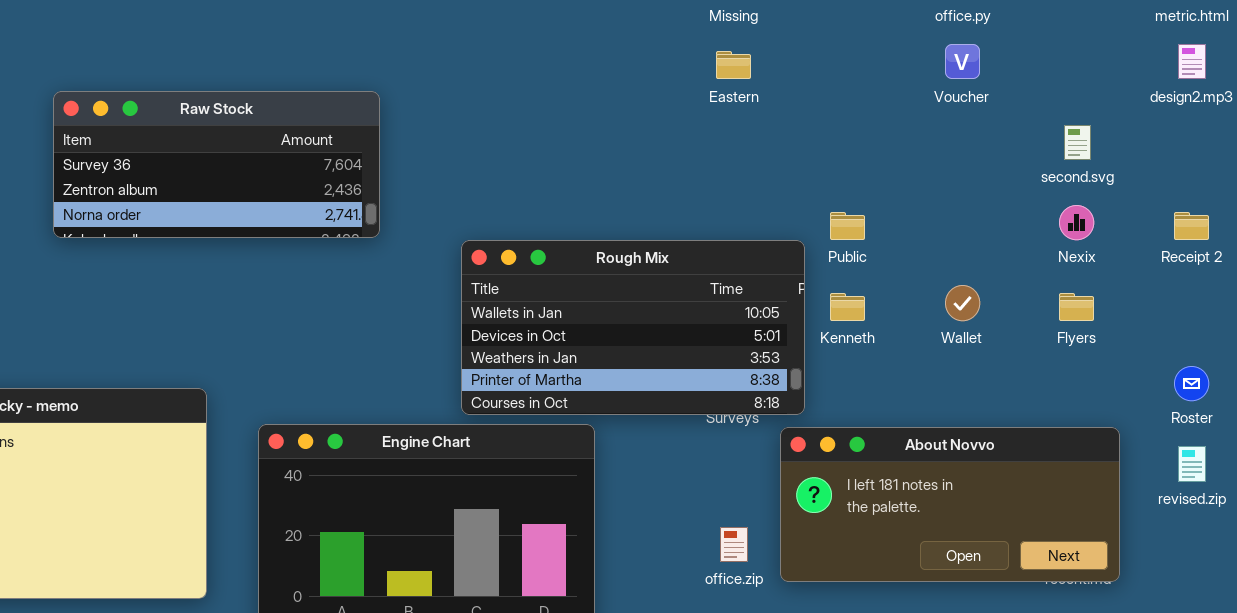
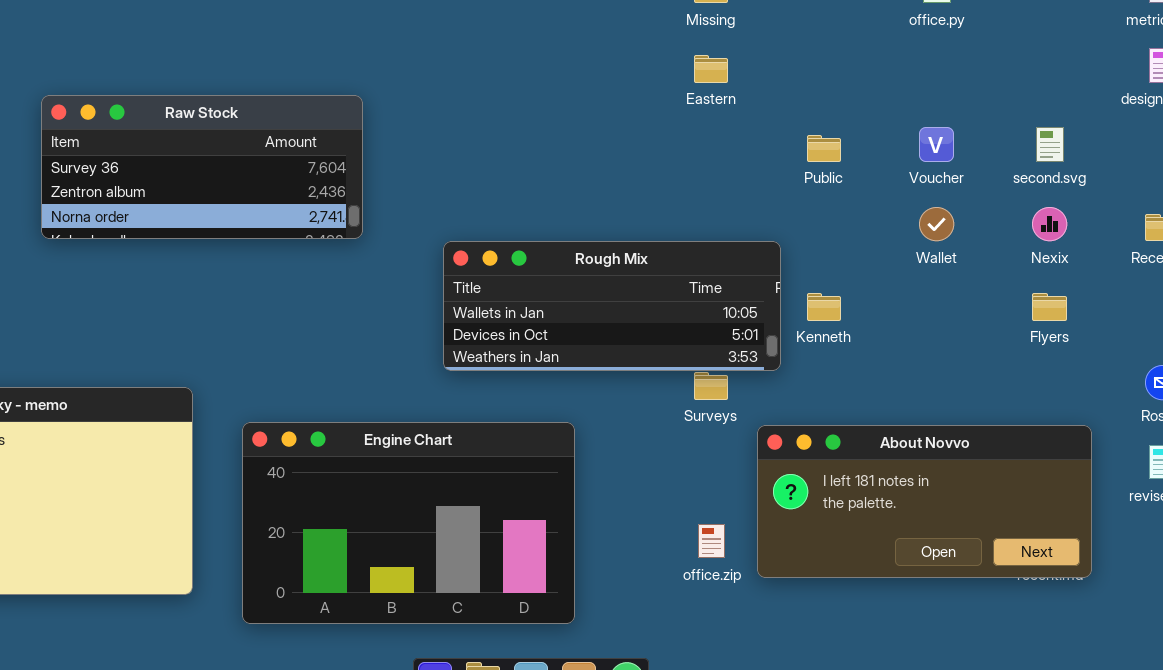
Voucher: [945,44,980,79] -> [919,127,954,162], moved
Public: [830,212,865,240] -> [807,135,841,162], moved
Rough Mix: [461,240,805,415] -> [443,241,781,371], resized
Wallet: [945,285,980,321] -> [919,207,954,241], moved

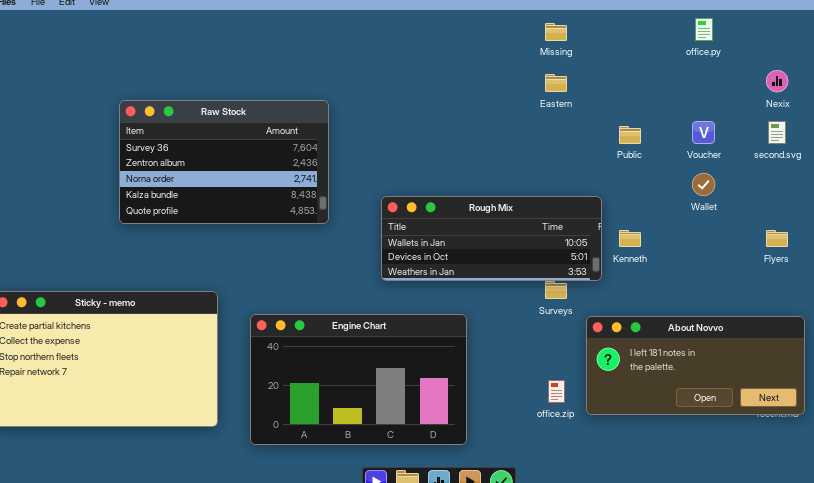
Raw Stock: [41,95,363,239] -> [119,100,329,224], resized
Nexix: [1032,207,1067,241] -> [766,70,788,92], moved

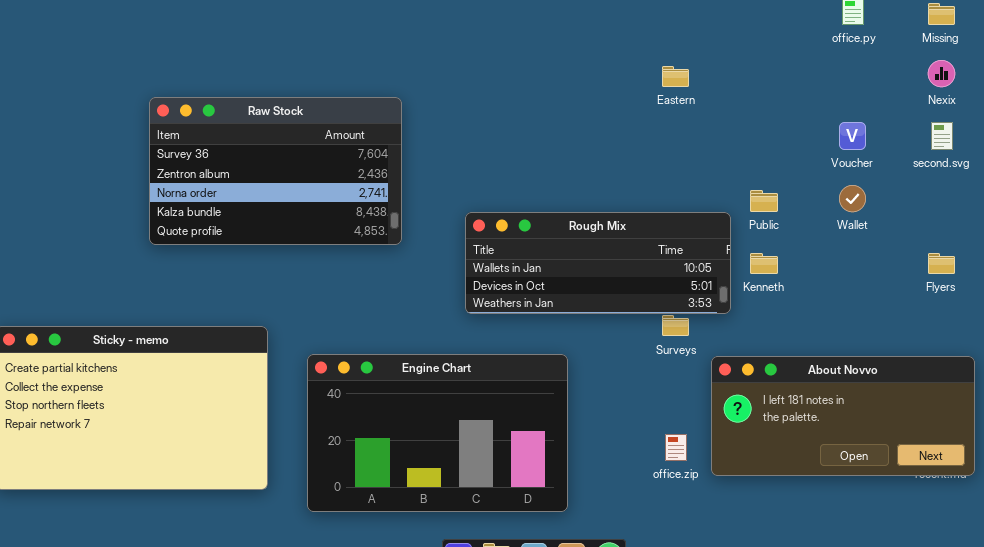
Missing: [545,23,567,41] -> [928,3,955,25], moved
Public: [619,126,641,144] -> [750,190,778,212], moved

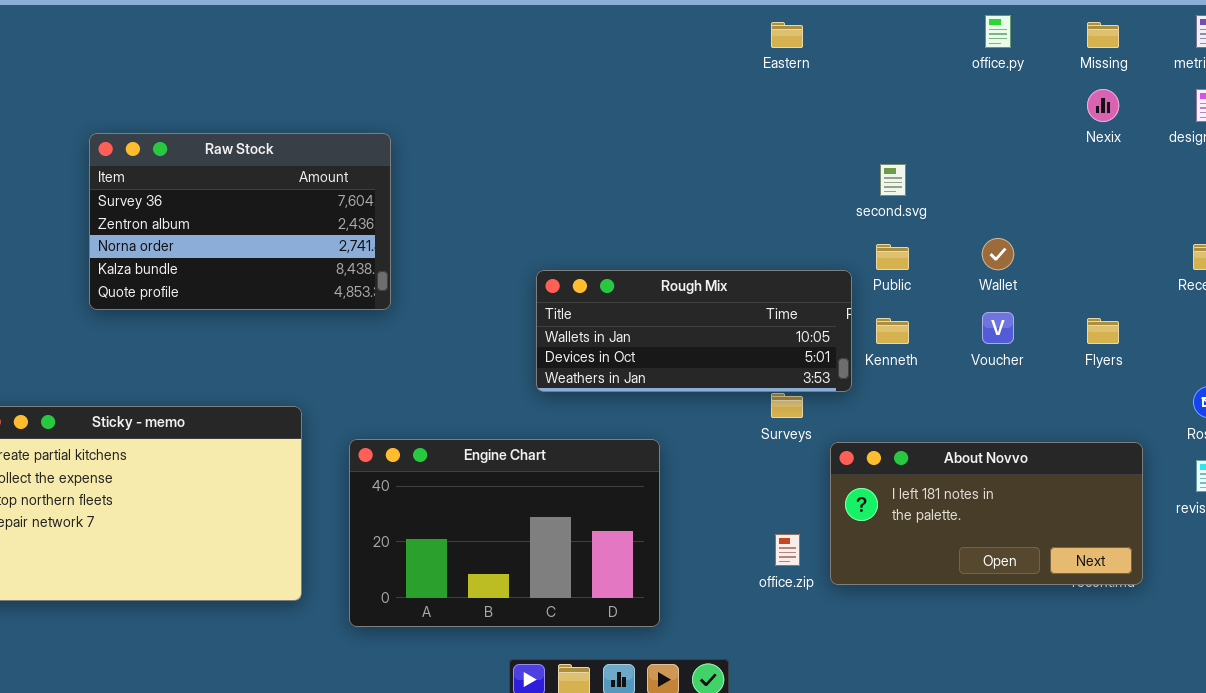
Eastern: [662,66,689,87] -> [771,22,803,48], moved
Raw Stock: [149,97,402,245] -> [89,133,391,310], moved
Voucher: [839,122,866,150] -> [982,312,1014,344], moved
second.svg: [931,122,953,150] -> [880,164,906,196], moved

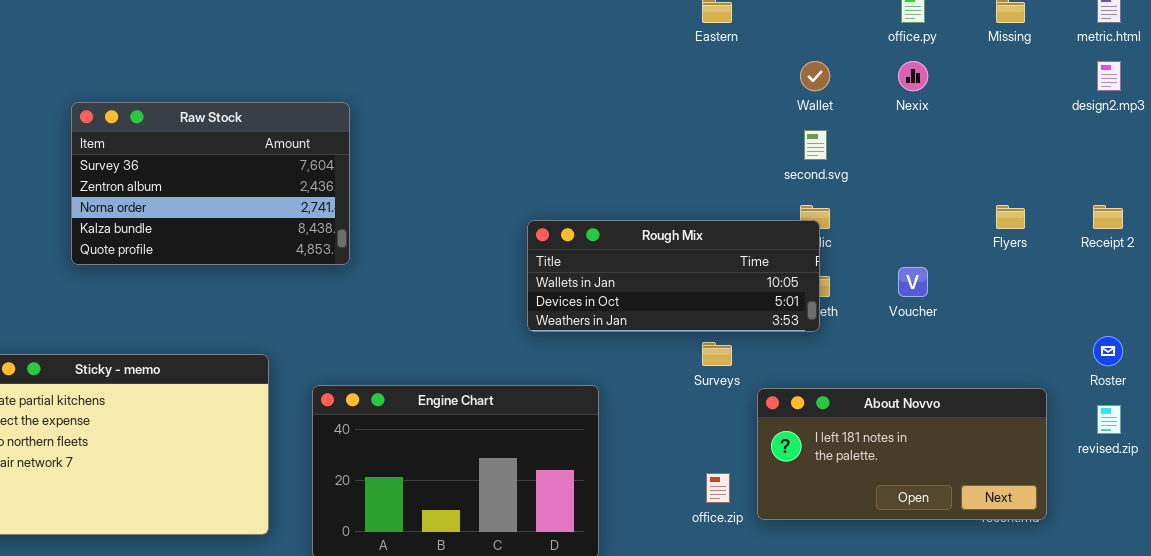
Nexix: [1087,89,1119,122] -> [898,61,928,91], moved
Wallet: [982,238,1014,270] -> [800,61,830,91], moved
Rough Mix: [536,270,852,392] -> [527,220,820,332], moved
Flyers: [1087,318,1119,344] -> [996,205,1025,229], moved

